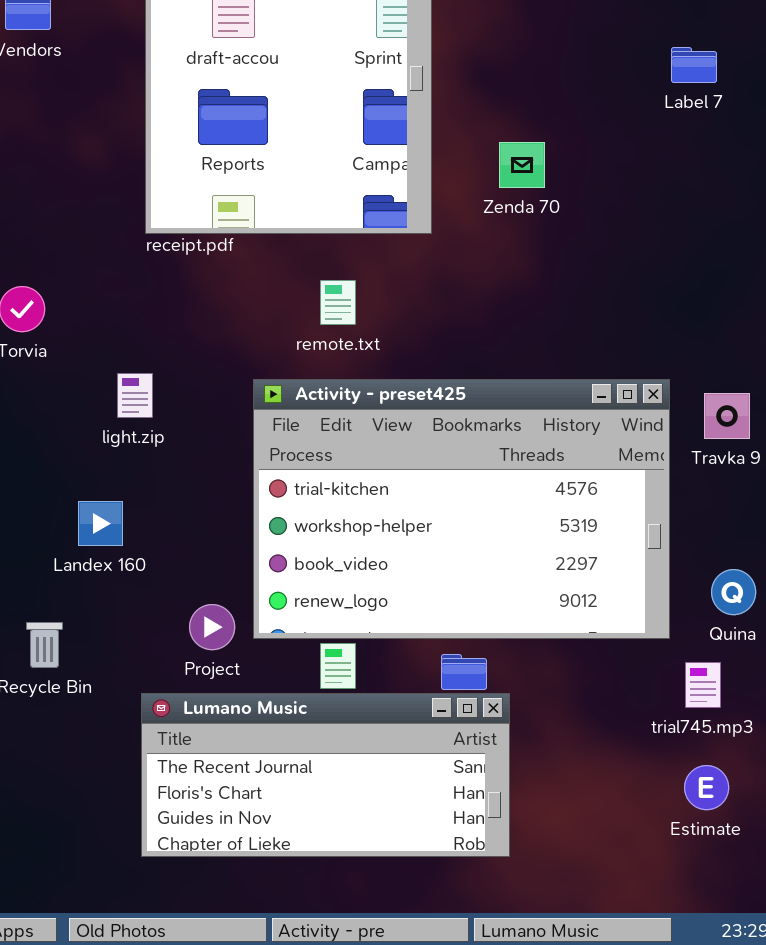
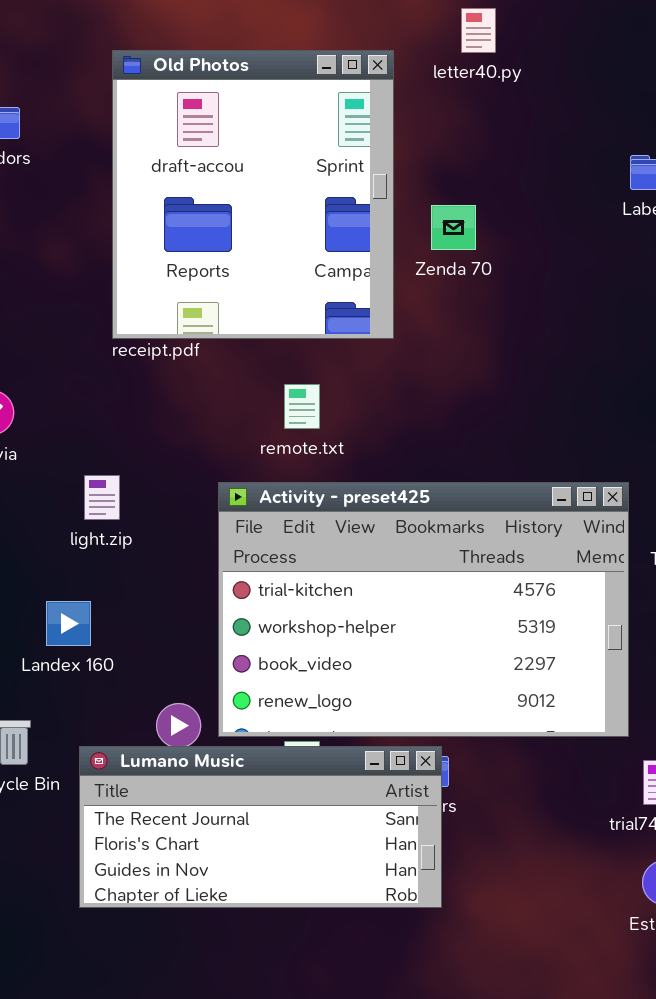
Zenda 70: [499,142,545,188] -> [431,205,476,250], moved
Lumano Music: [141,693,510,857] -> [79,746,442,908], moved

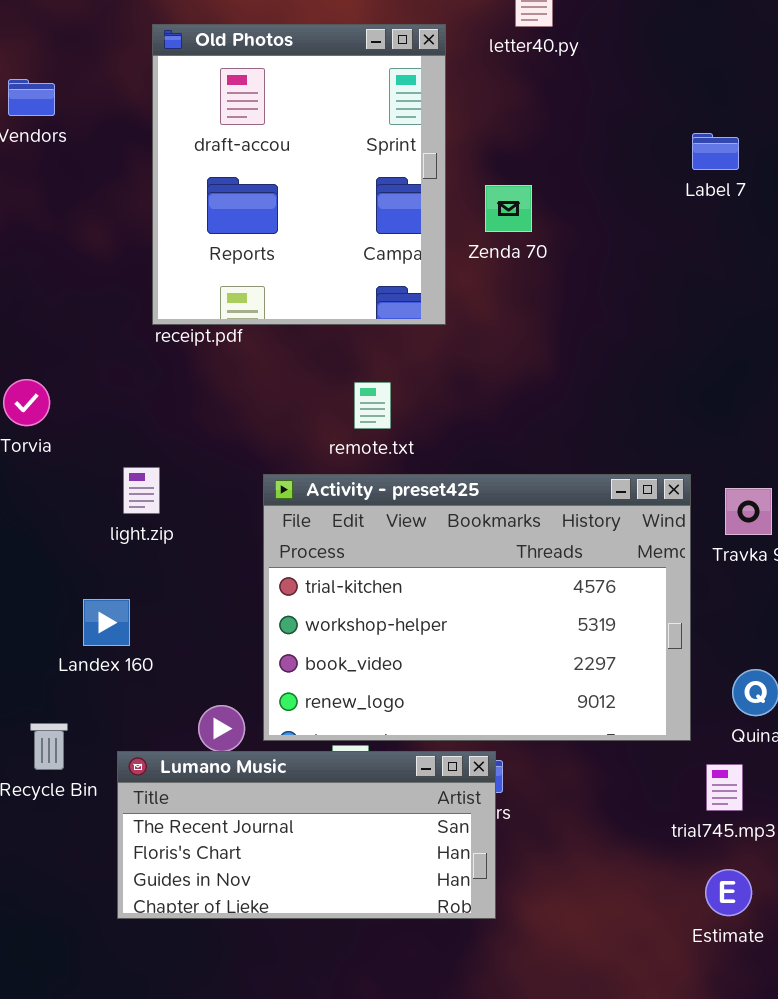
remote.txt: [284,384,320,429] -> [354,382,391,429], moved

